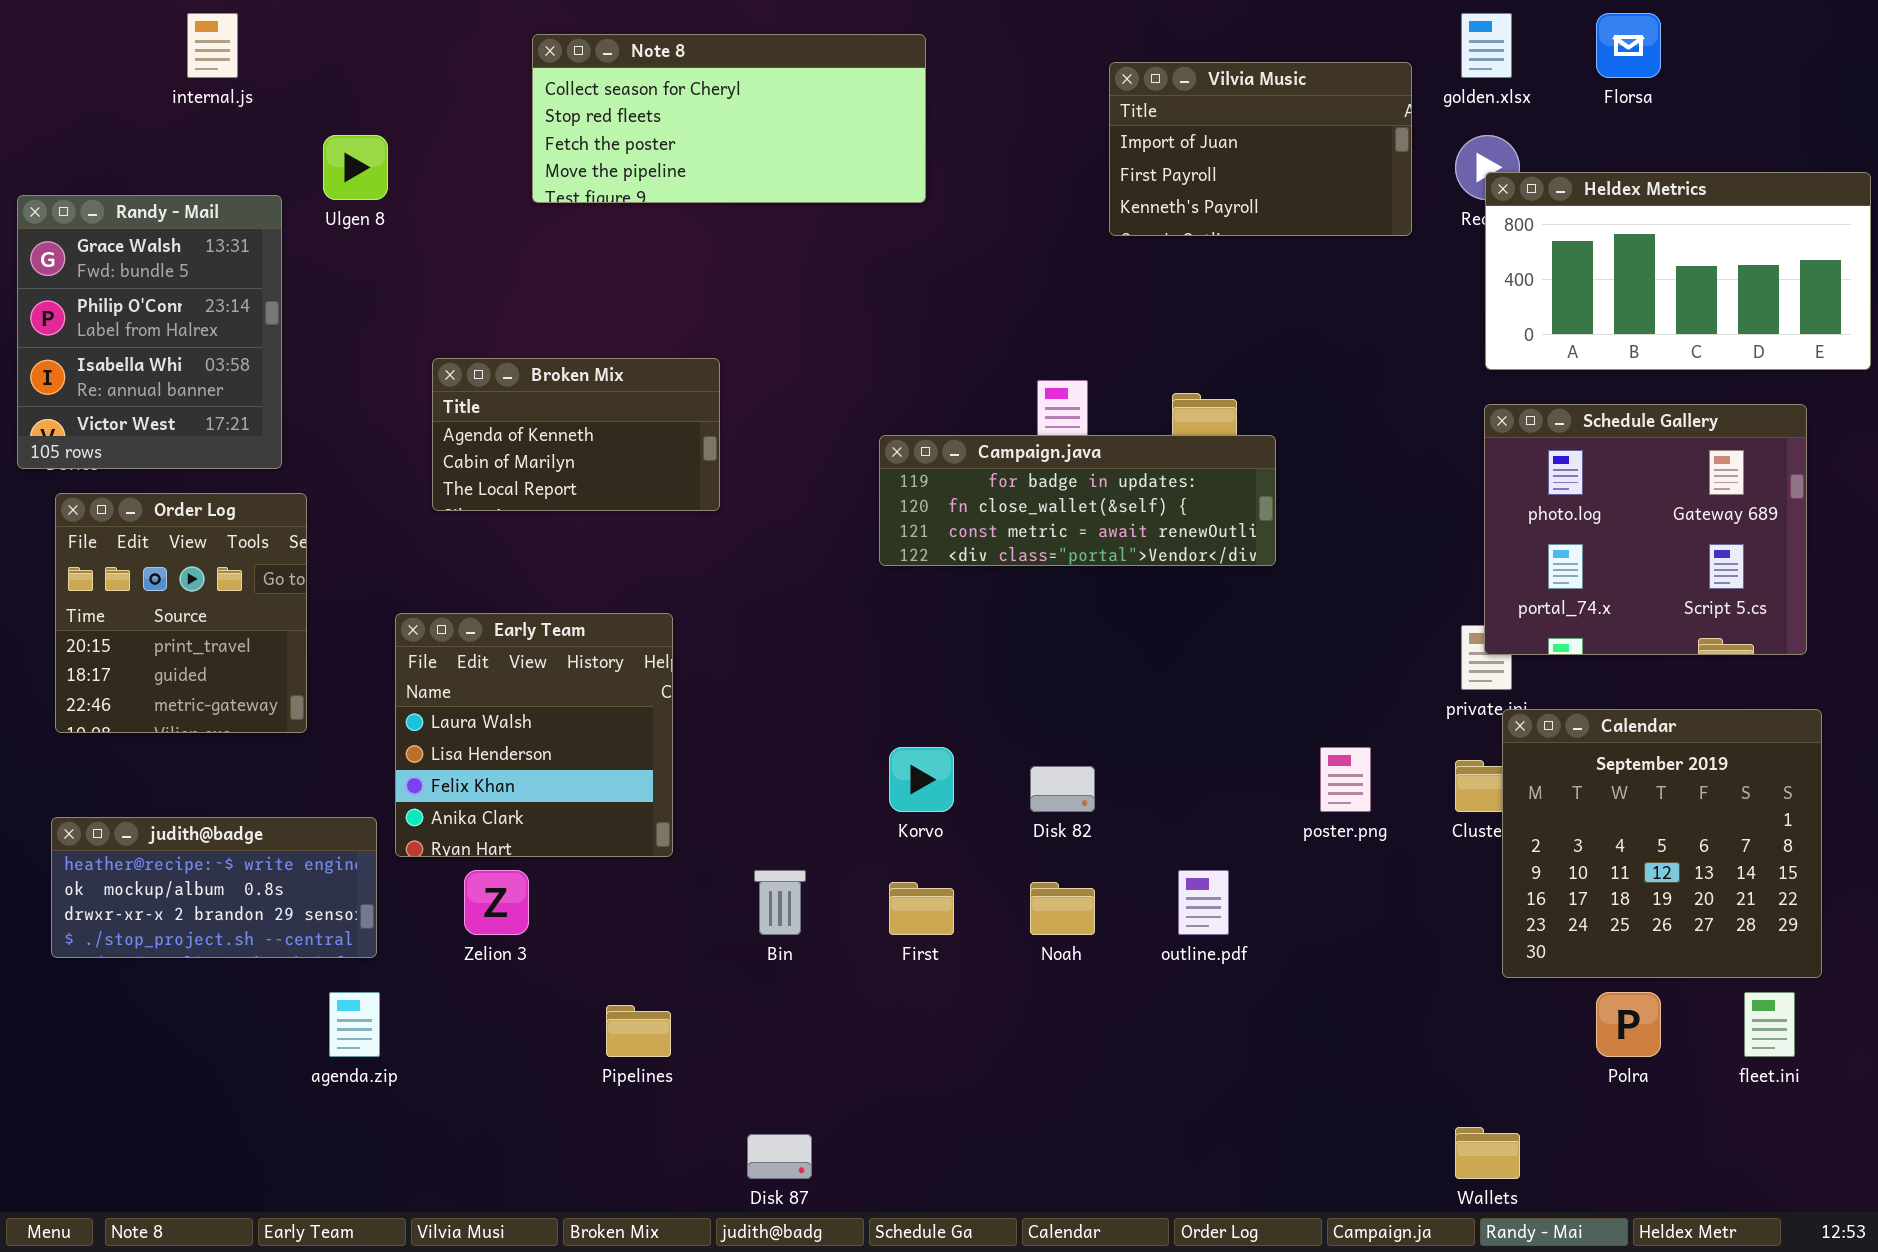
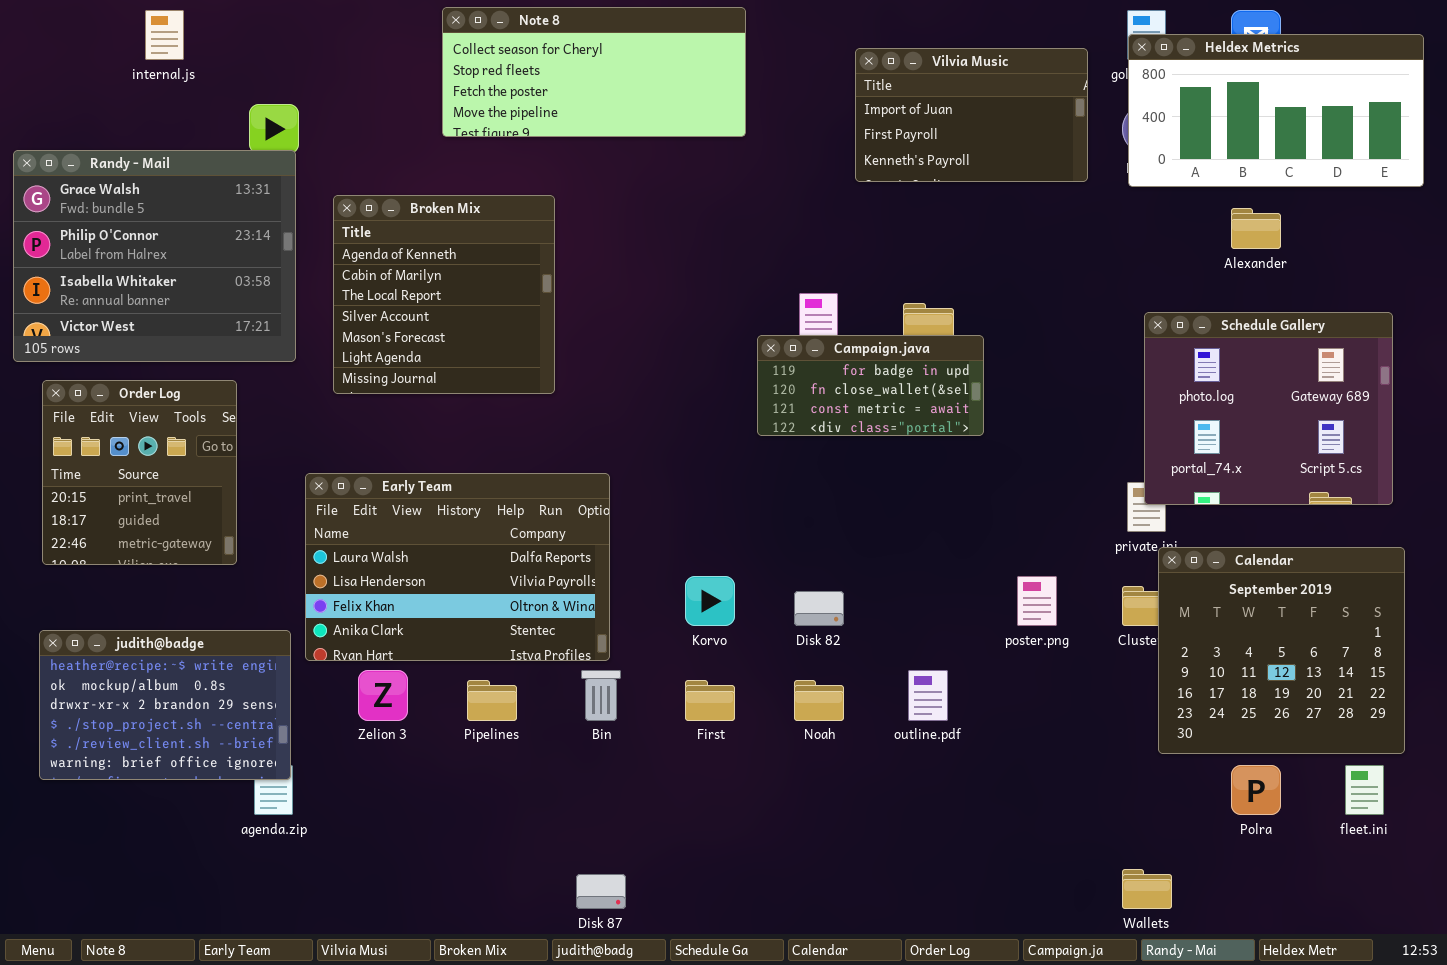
Note 8: [532,34,926,203] -> [442,7,746,137], moved
Heldex Metrics: [1485,172,1871,370] -> [1128,34,1424,187], moved
Randy - Mail: [17,195,282,469] -> [13,150,296,362], resized
Broken Mix: [432,358,720,511] -> [333,195,555,394], resized
Campaign.java: [879,435,1276,566] -> [757,335,984,436], resized
Early Team: [395,613,673,857] -> [305,473,610,661], resized
judith@badge: [51,817,377,958] -> [39,630,291,780], resized
Pipelines: [606,1005,671,1057] -> [467,680,517,721], moved

